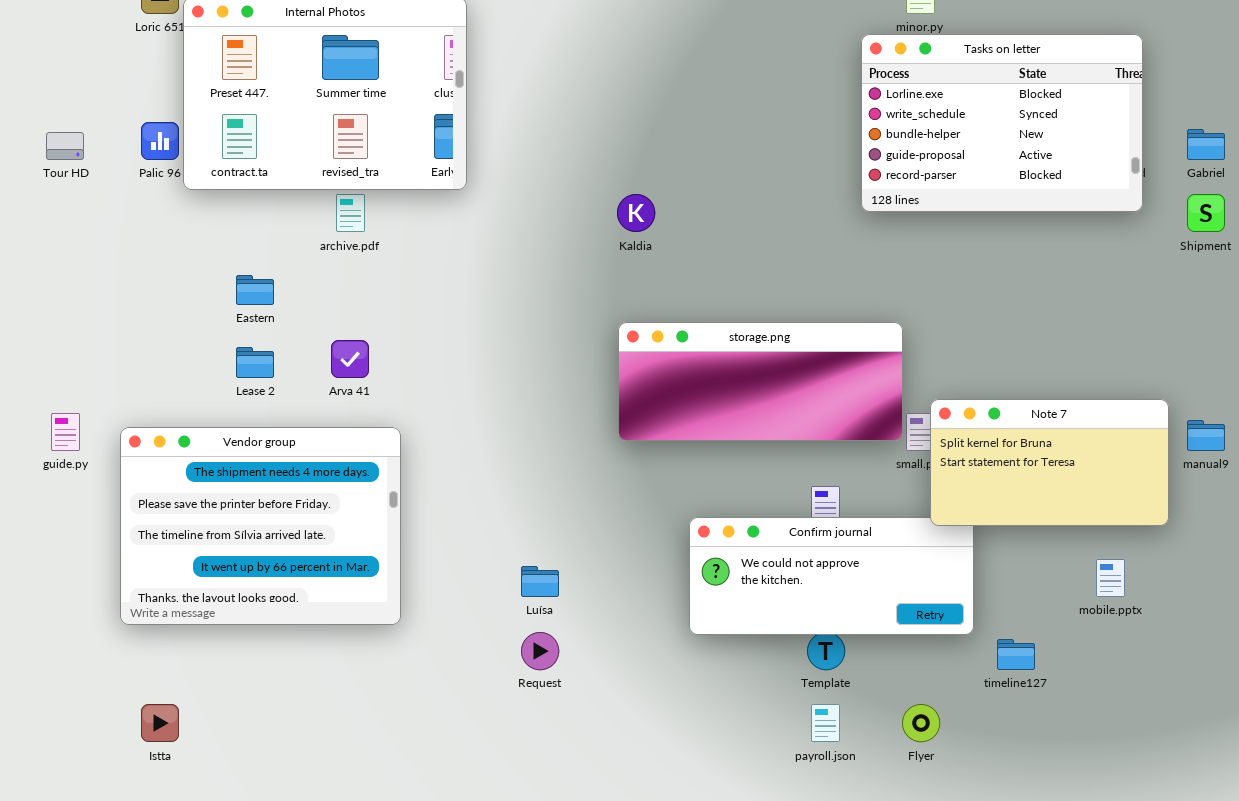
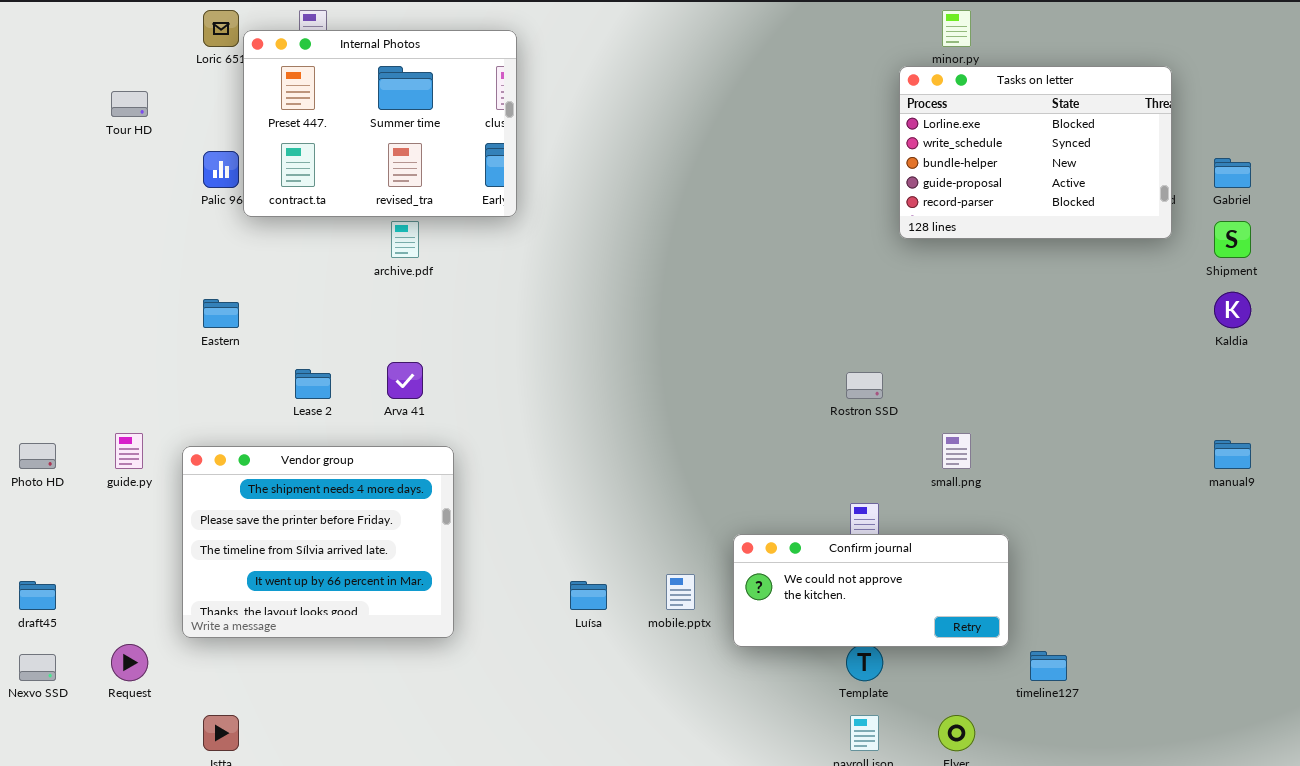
Tour HD: [46,132,84,160] -> [111,91,148,117], moved
Kaldia: [617,194,655,232] -> [1214,292,1251,328], moved
Eastern: [236,275,274,305] -> [203,299,239,328], moved
storage.png: [618,322,903,441] -> none, closed
Note 7: [930,399,1169,526] -> none, closed
mobile.pptx: [1096,559,1125,597] -> [666,574,695,610], moved
Request: [521,632,559,670] -> [111,644,148,681], moved

